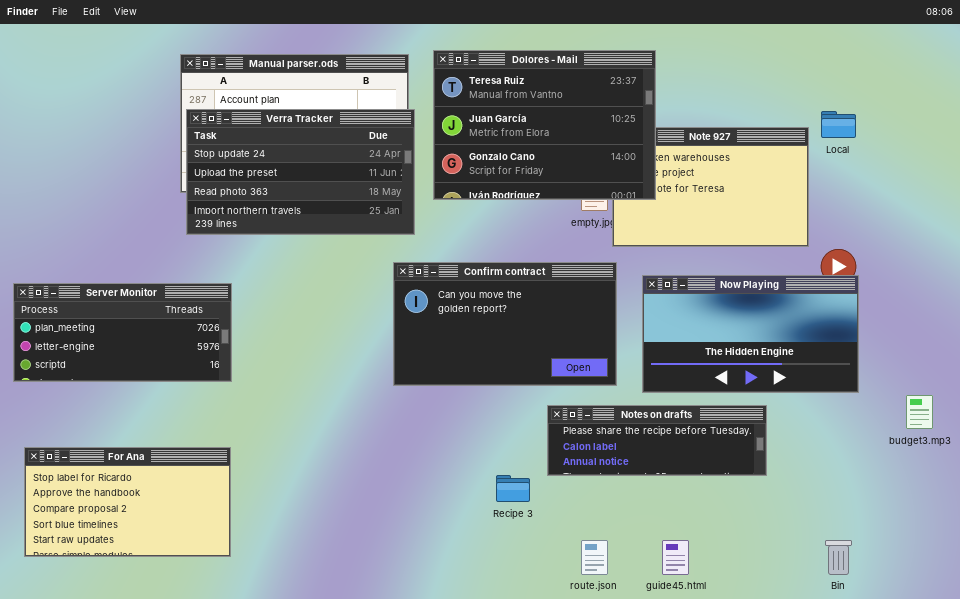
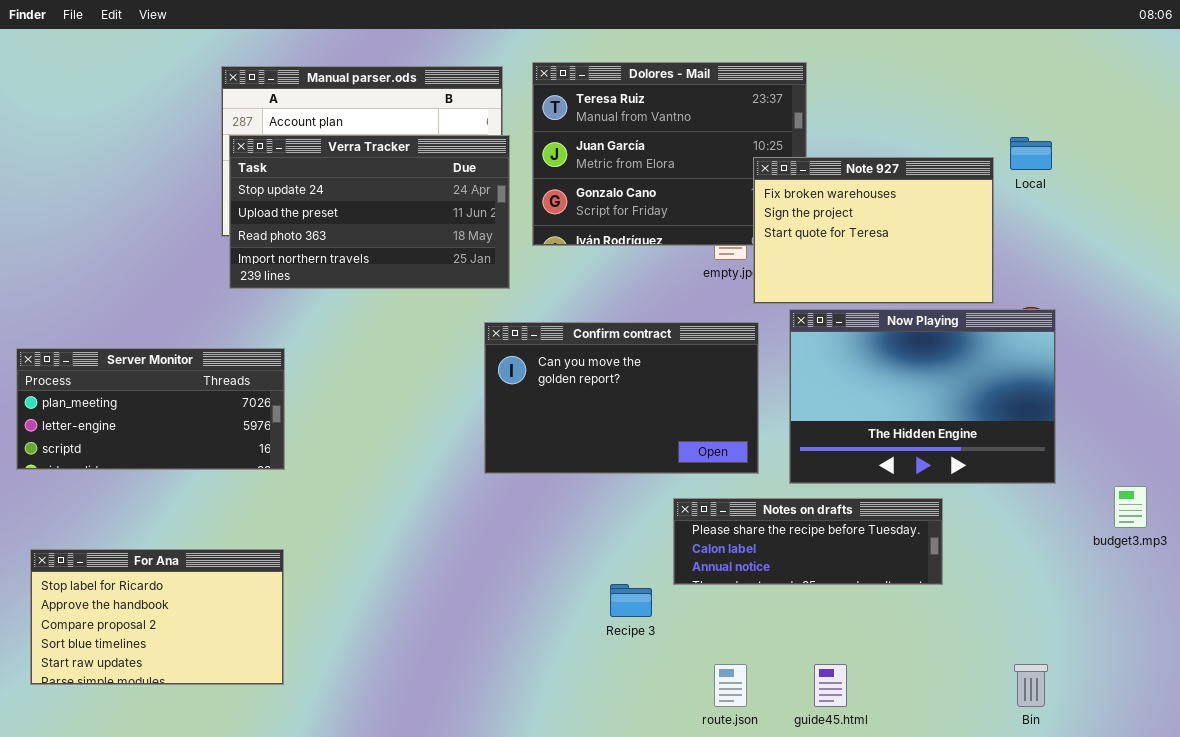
Note 927: [612,127,809,247] -> [753,157,994,304], raised
Now Playing: [642,275,859,393] -> [789,309,1056,484], resized

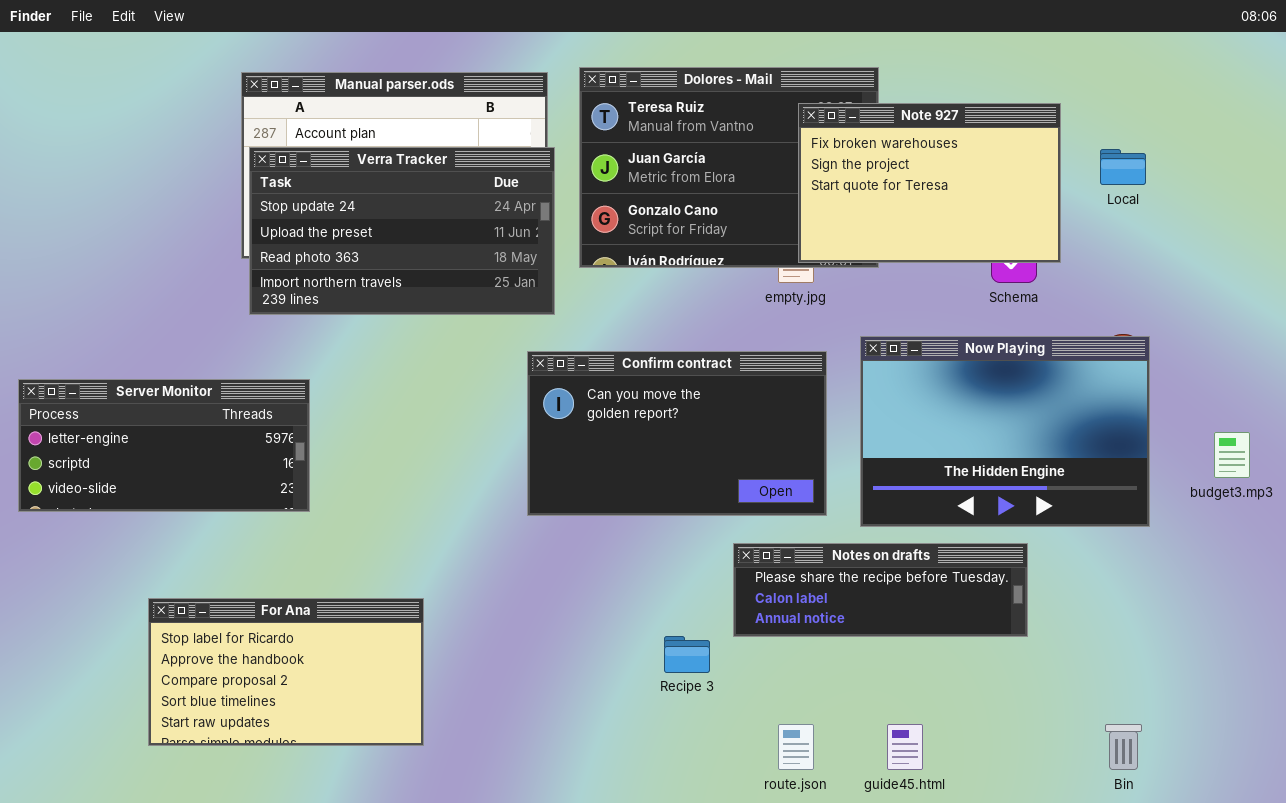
Note 927: [753,157,994,304] -> [798,103,1061,263], moved
Server Monitor: [16,348,285,470] -> [18,379,310,512], scrolled down 1 row
budget3.mp3: [1114,486,1147,528] -> [1214,432,1250,478], moved
For Ana: [30,549,284,685] -> [148,598,424,746], moved

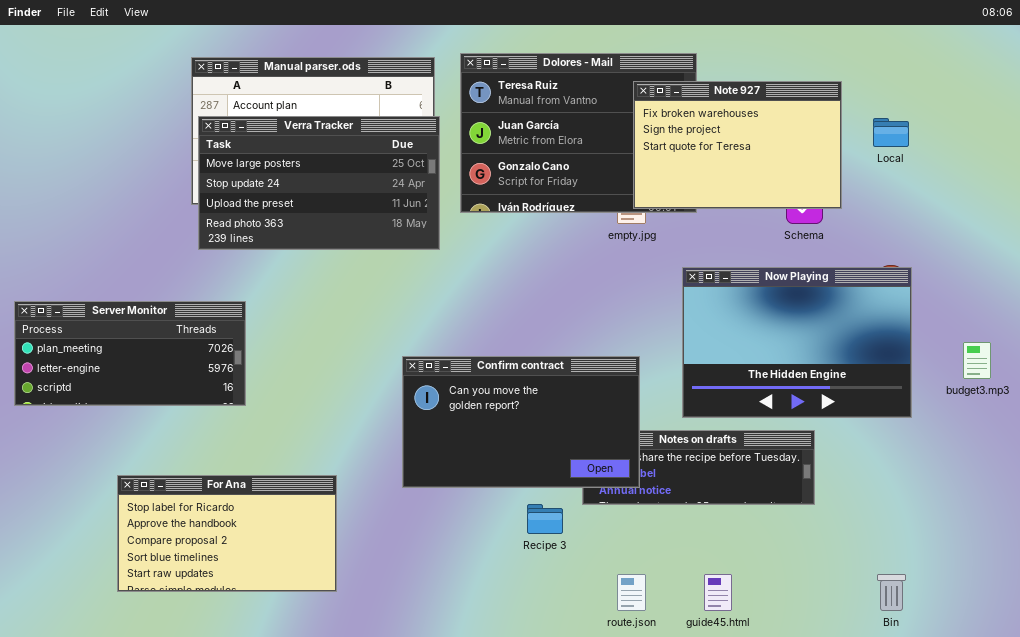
Verra Tracker: [249,147,555,315] -> [198,116,440,250], scrolled up 1 row
Confirm contract: [527,351,827,516] -> [402,356,640,488], moved
Server Monitor: [18,379,310,512] -> [14,301,246,406], scrolled up 1 row

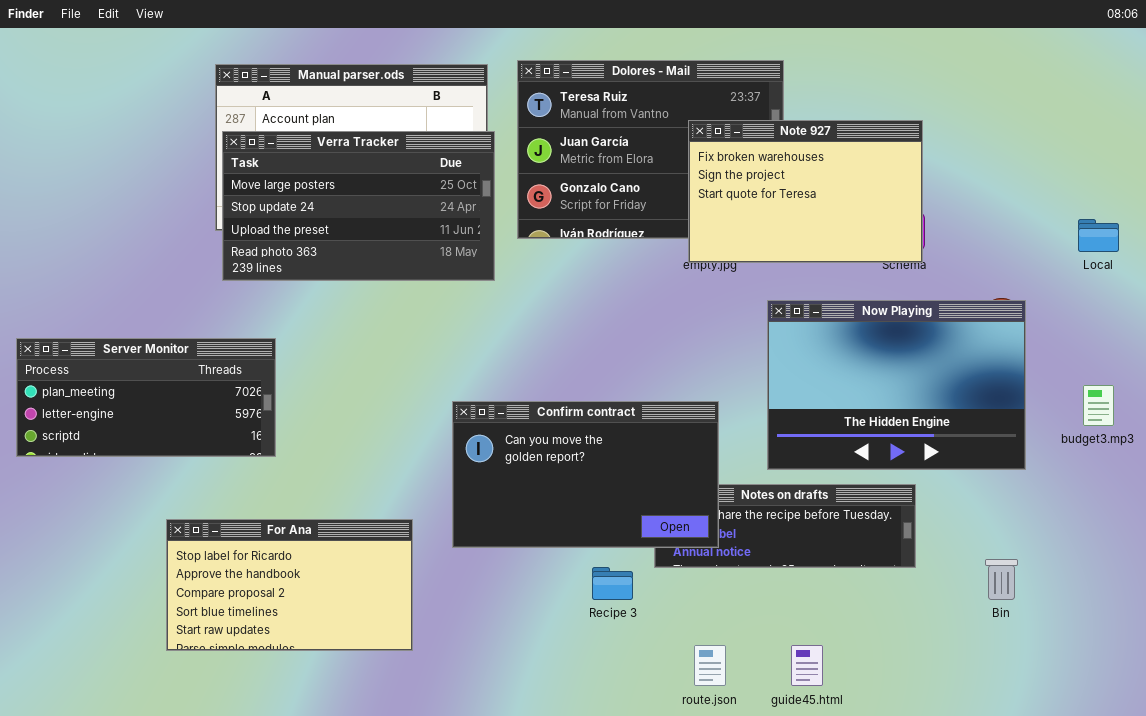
Note 927: [633,81,842,209] -> [688,120,923,263], moved
Local: [873,118,909,147] -> [1078,219,1119,252], moved
For Ana: [117,475,337,592] -> [166,519,413,651], moved
Bin: [877,574,906,611] -> [985,559,1018,600], moved

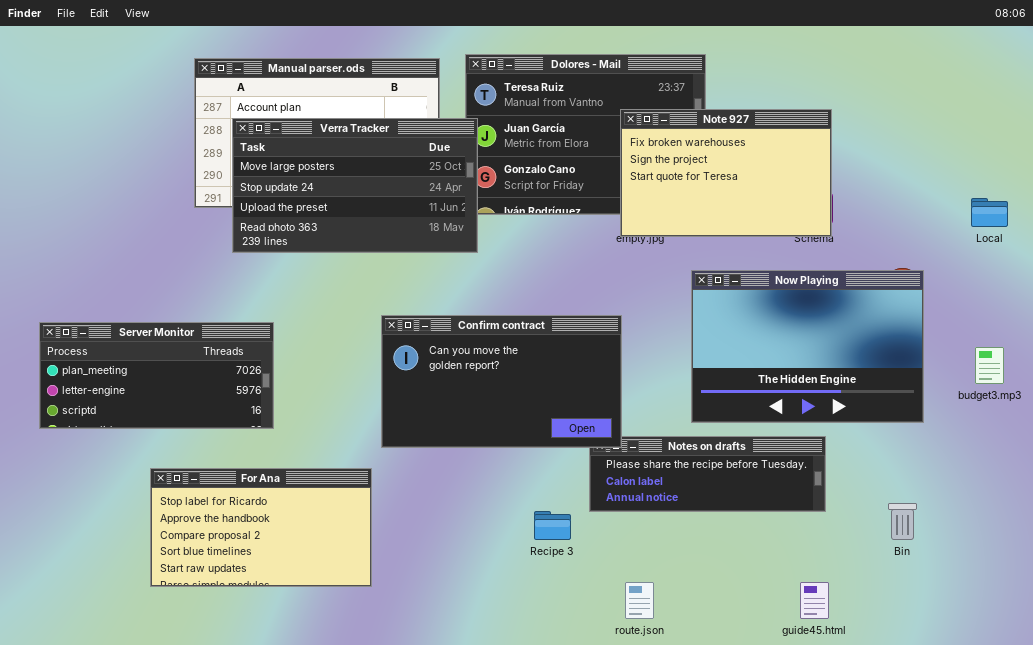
Verra Tracker: [222,131,495,281] -> [232,118,478,253], moved
Server Monitor: [16,338,276,457] -> [39,322,274,429], moved
Confirm contract: [452,401,719,548] -> [381,315,622,448], moved
guide45.html: [791,645,823,686] -> [800,582,829,619], moved

